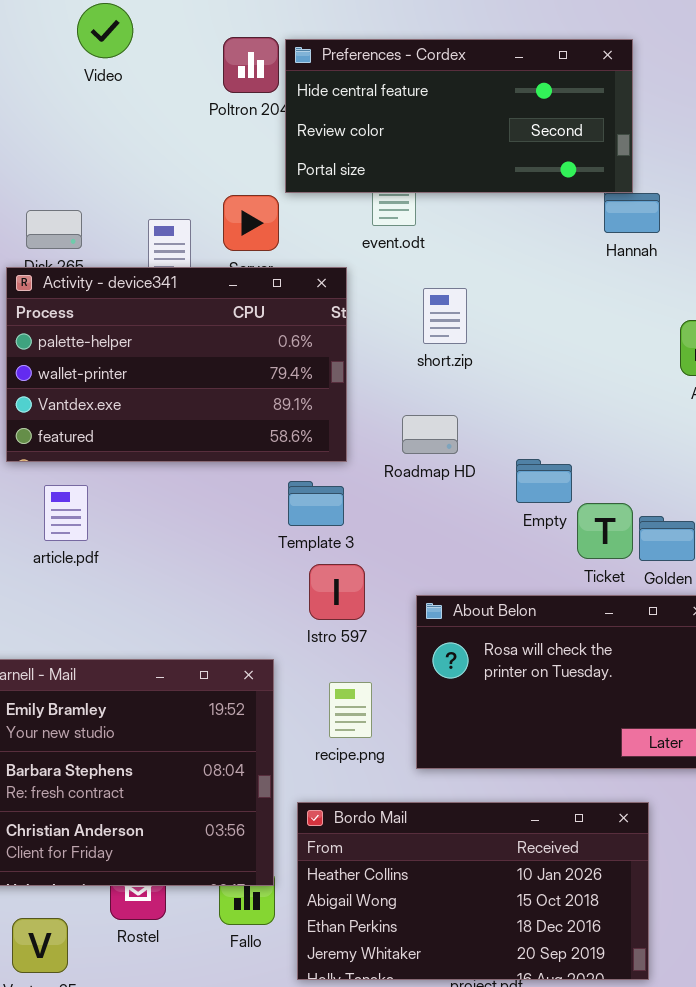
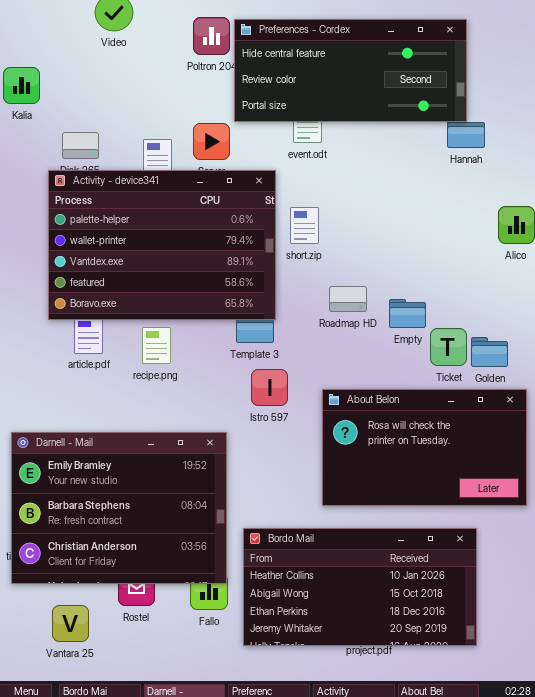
Activity - device341: [6,267,347,462] -> [48,170,276,320], resized
short.zip: [423,288,467,344] -> [290,207,319,244], moved
Roadmap HD: [402,415,458,454] -> [329,286,367,312], moved
recipe.png: [329,682,372,738] -> [142,327,171,364], moved

